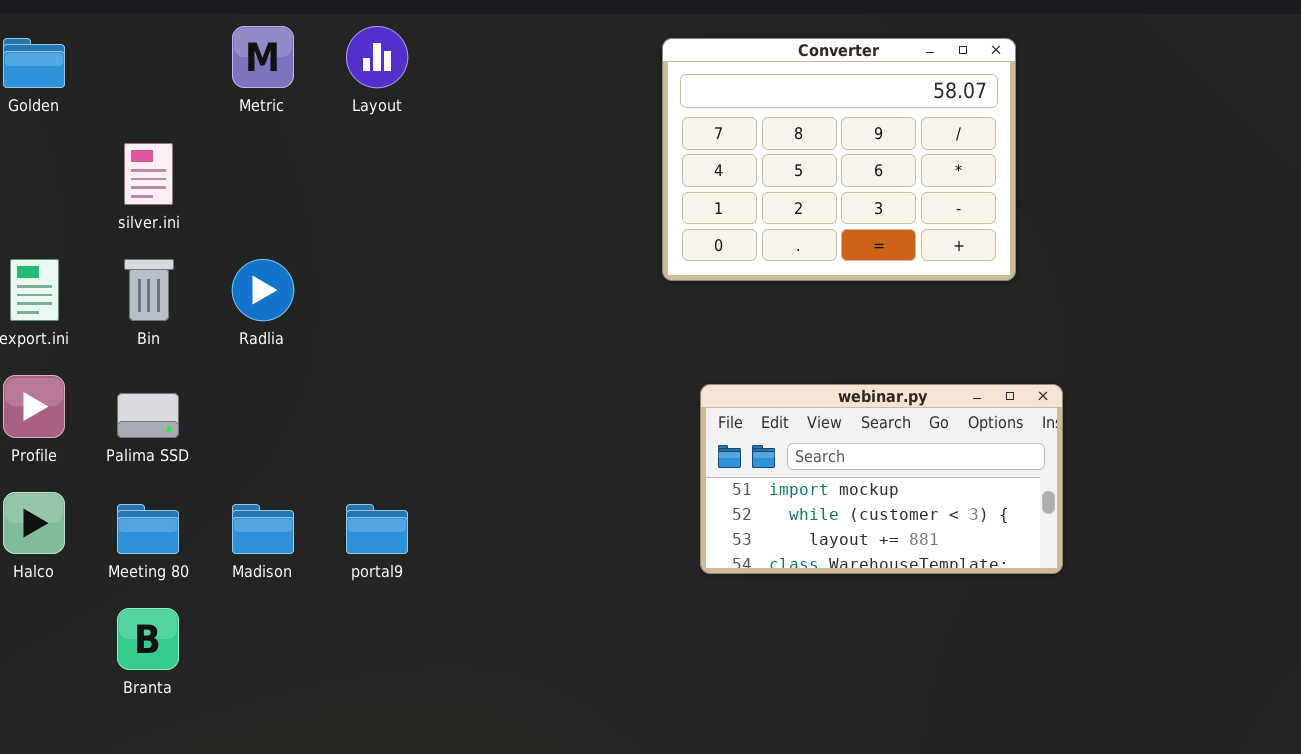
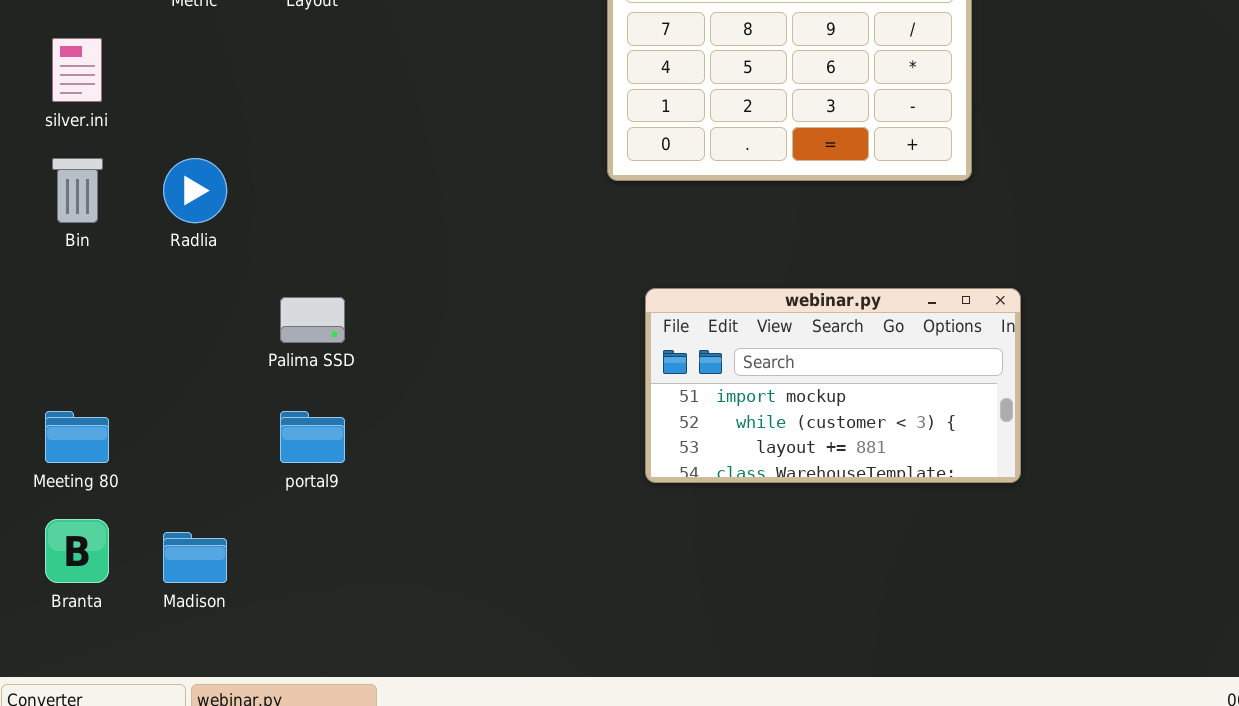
Palima SSD: [117,393,179,438] -> [280,297,345,343], moved
Madison: [232,504,294,554] -> [163,532,227,583], moved

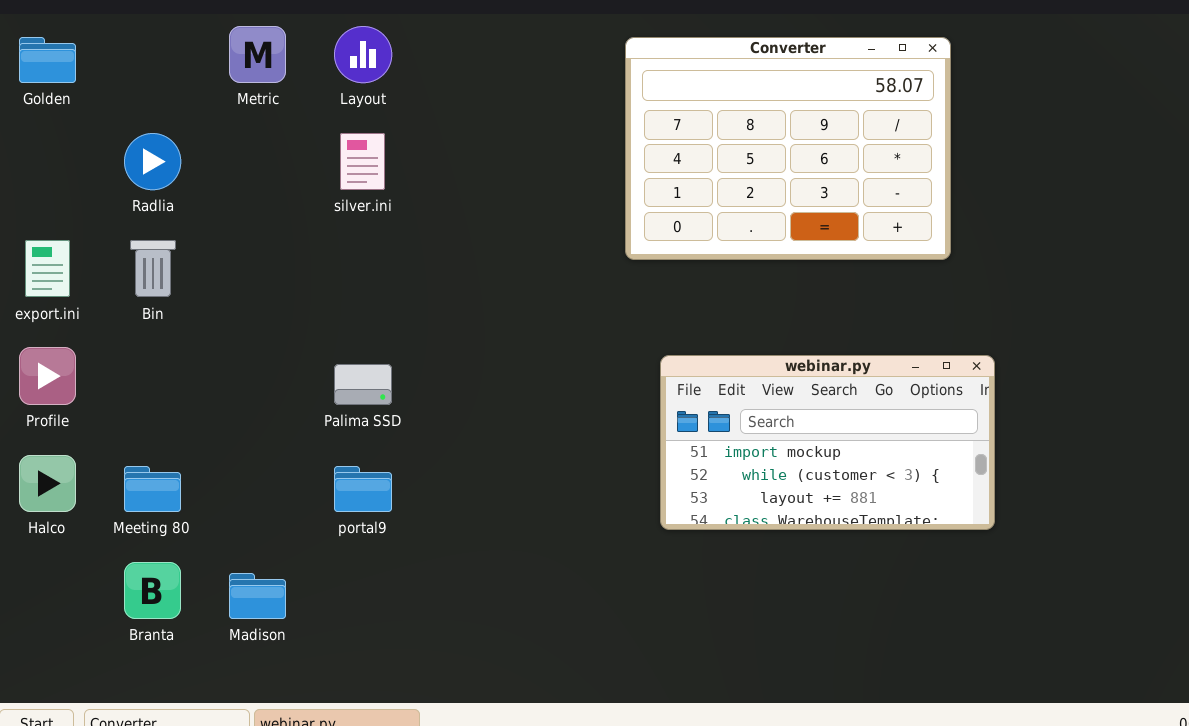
silver.ini: [52,38,102,102] -> [340,133,385,190], moved
Radlia: [163,158,227,223] -> [124,133,181,190], moved

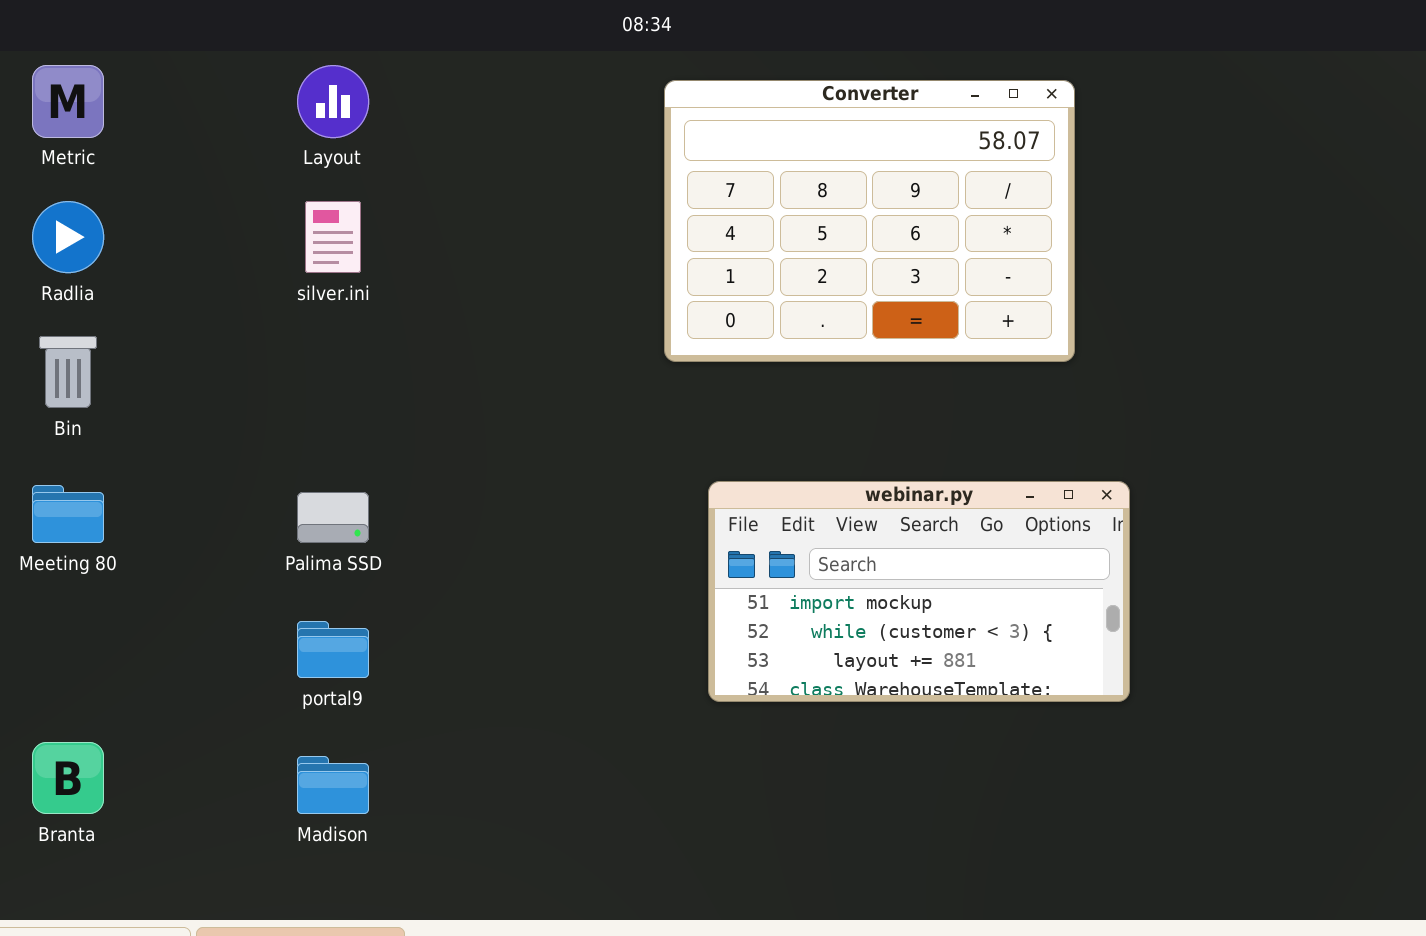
Metric: [229,26,286,83] -> [32,65,104,138], moved
Meeting 80: [124,466,181,512] -> [32,485,104,543], moved
Madison: [229,573,286,619] -> [297,756,369,814], moved

